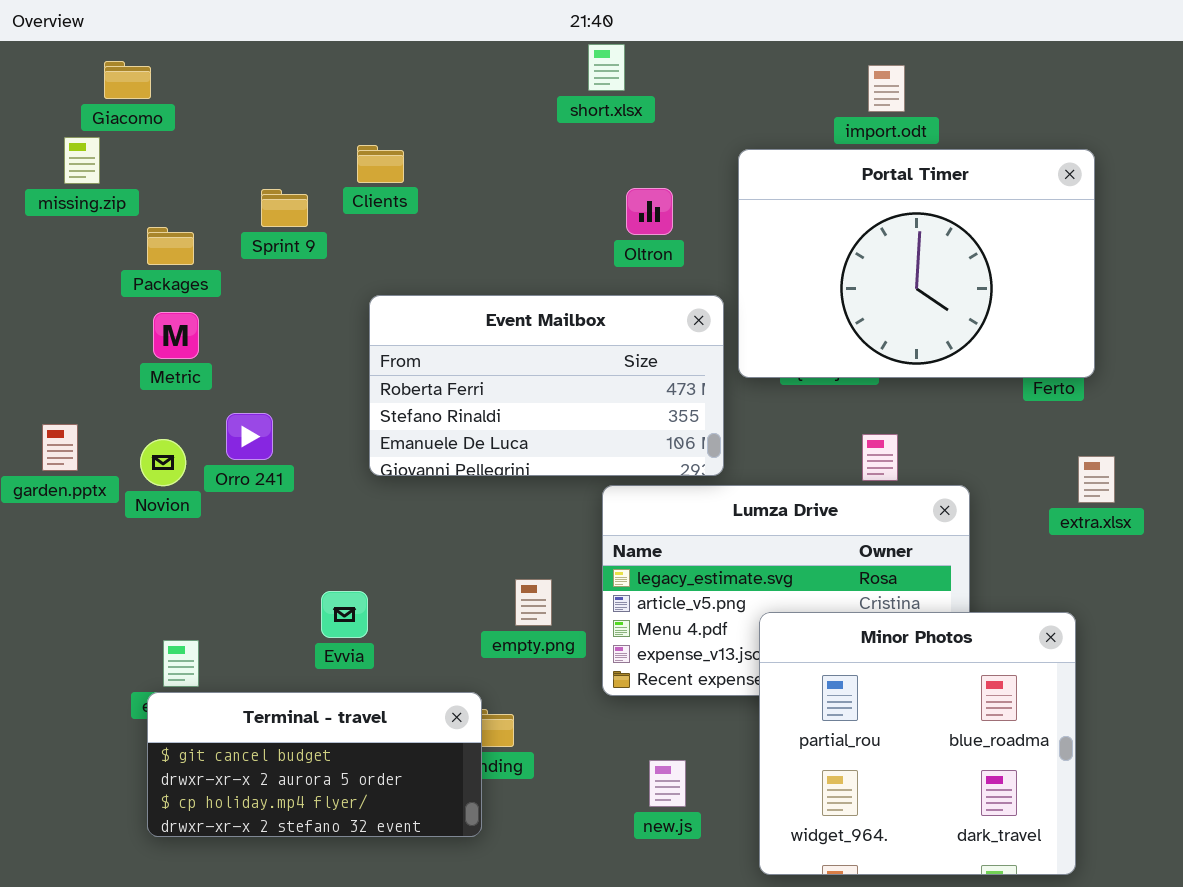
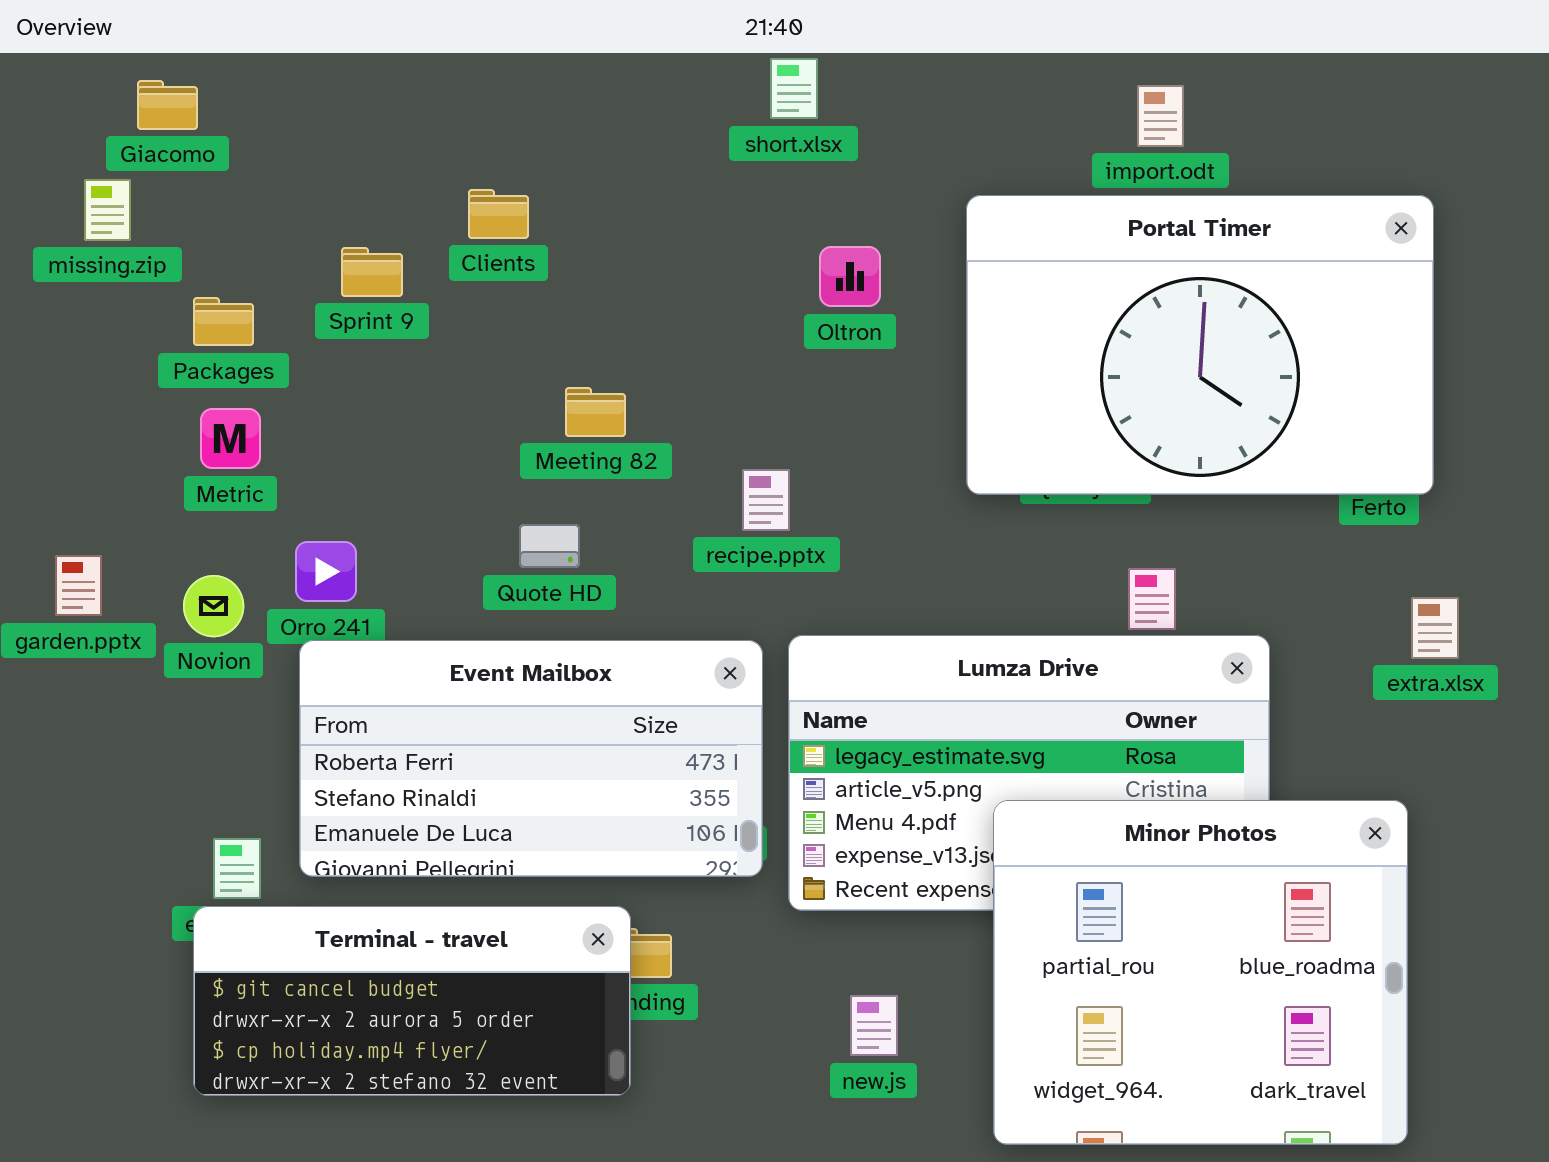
Event Mailbox: [369,295,724,476] -> [299,640,763,877], moved

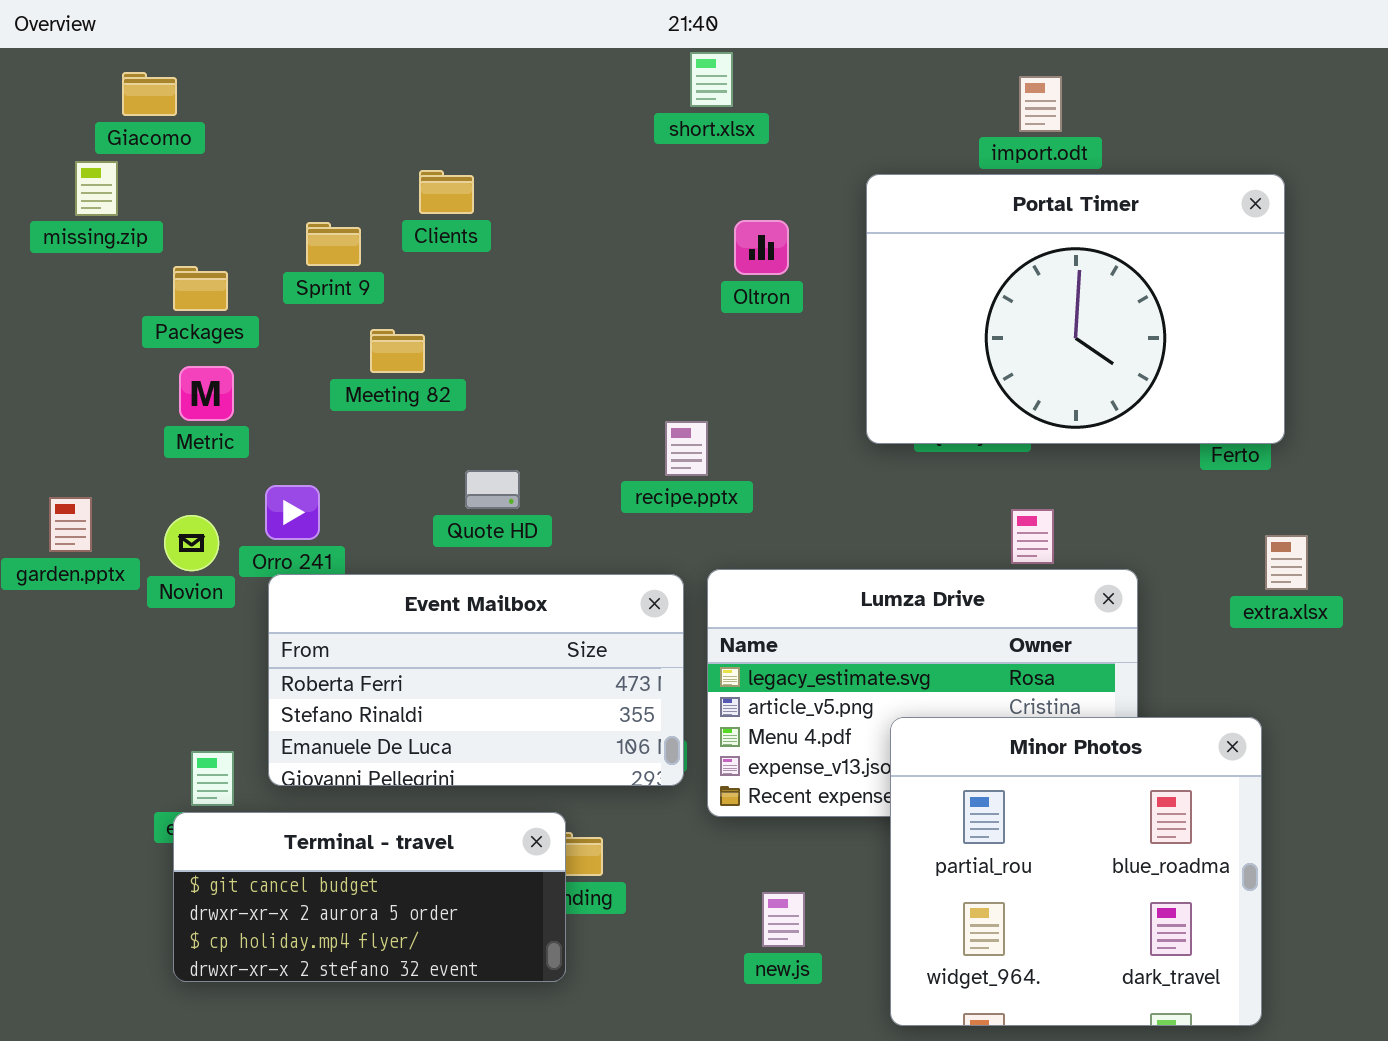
Meeting 82: [565,387,626,437] -> [370,329,425,373], moved

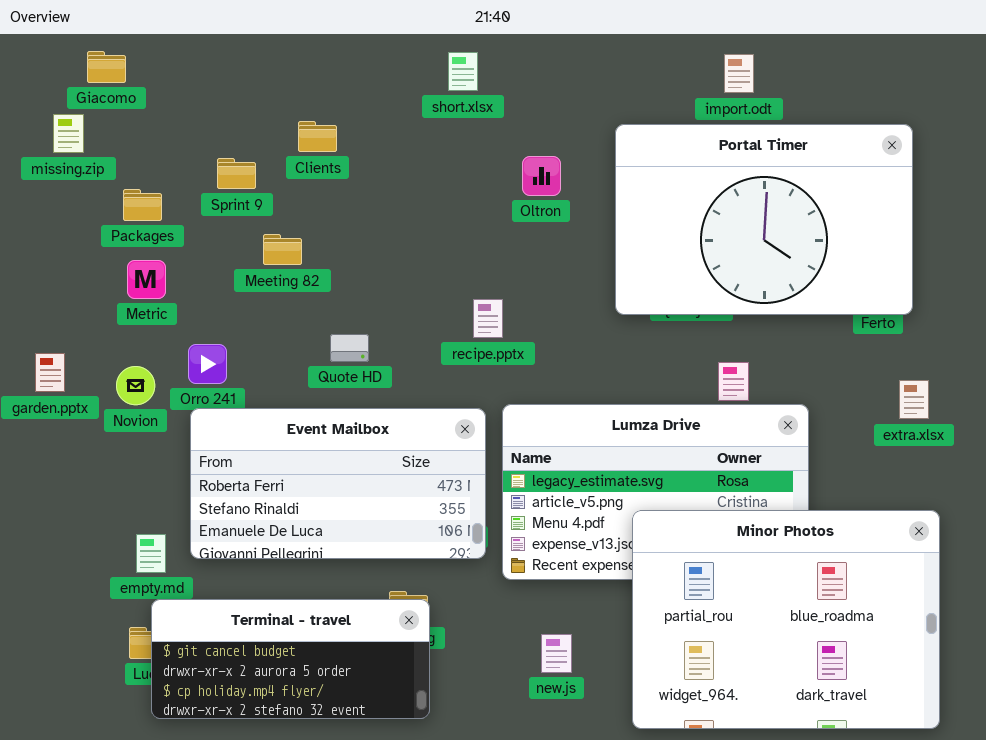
short.xlsx: [690,52,733,107] -> [448,52,478,91], moved
Minor Photos: [890,717,1262,1026] -> [632,510,940,729], resized
Terminal - travel: [173,812,566,982] -> [151,599,430,719], moved

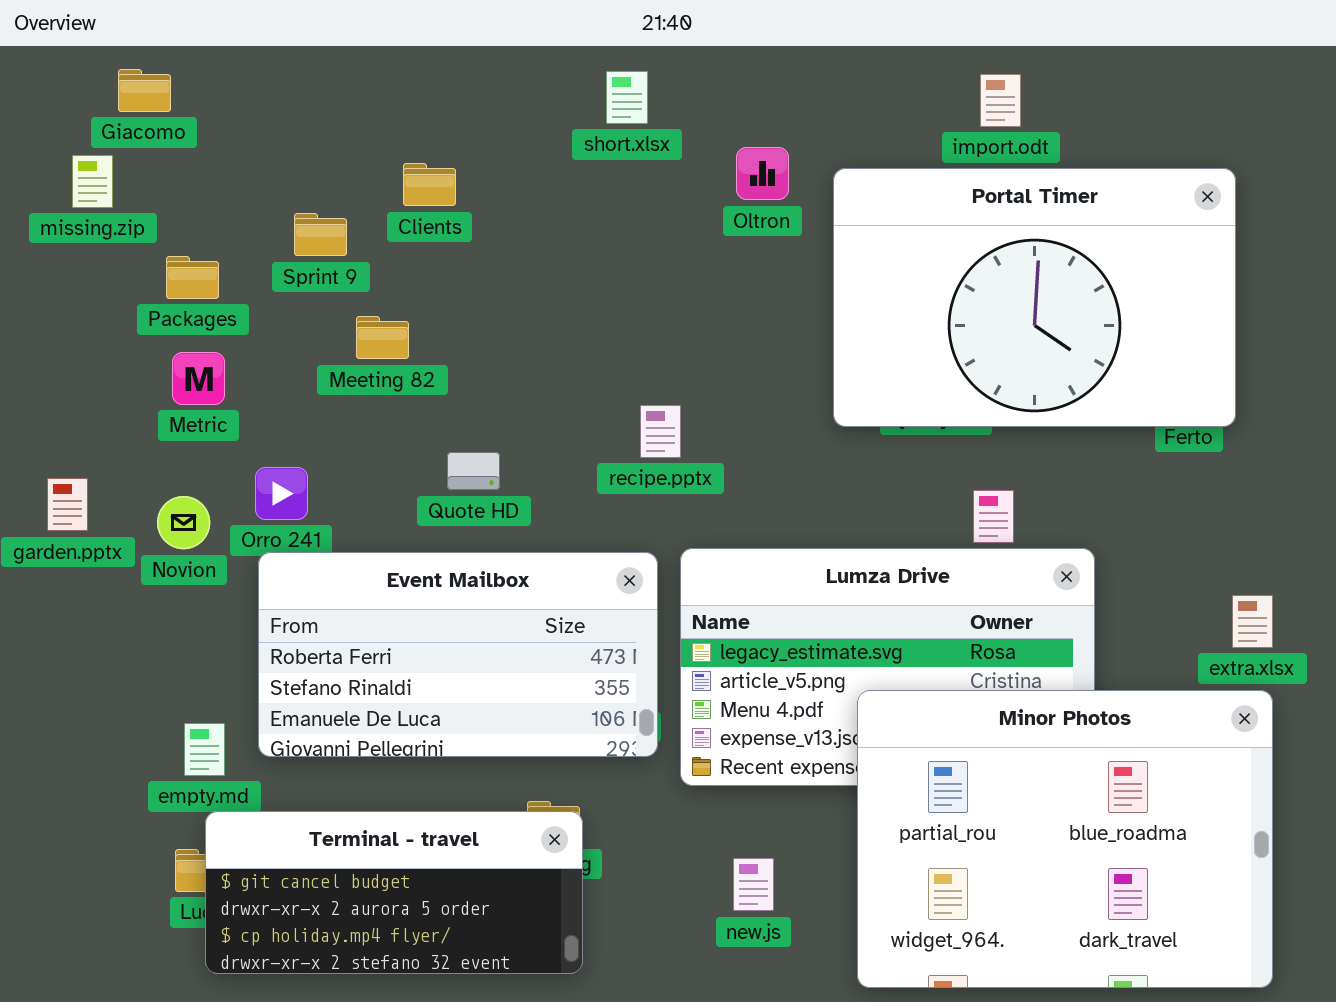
Oltron: [522,156,561,196] -> [736,147,789,200], moved
extra.xlsx: [899,380,929,419] -> [1232,595,1273,648], moved

